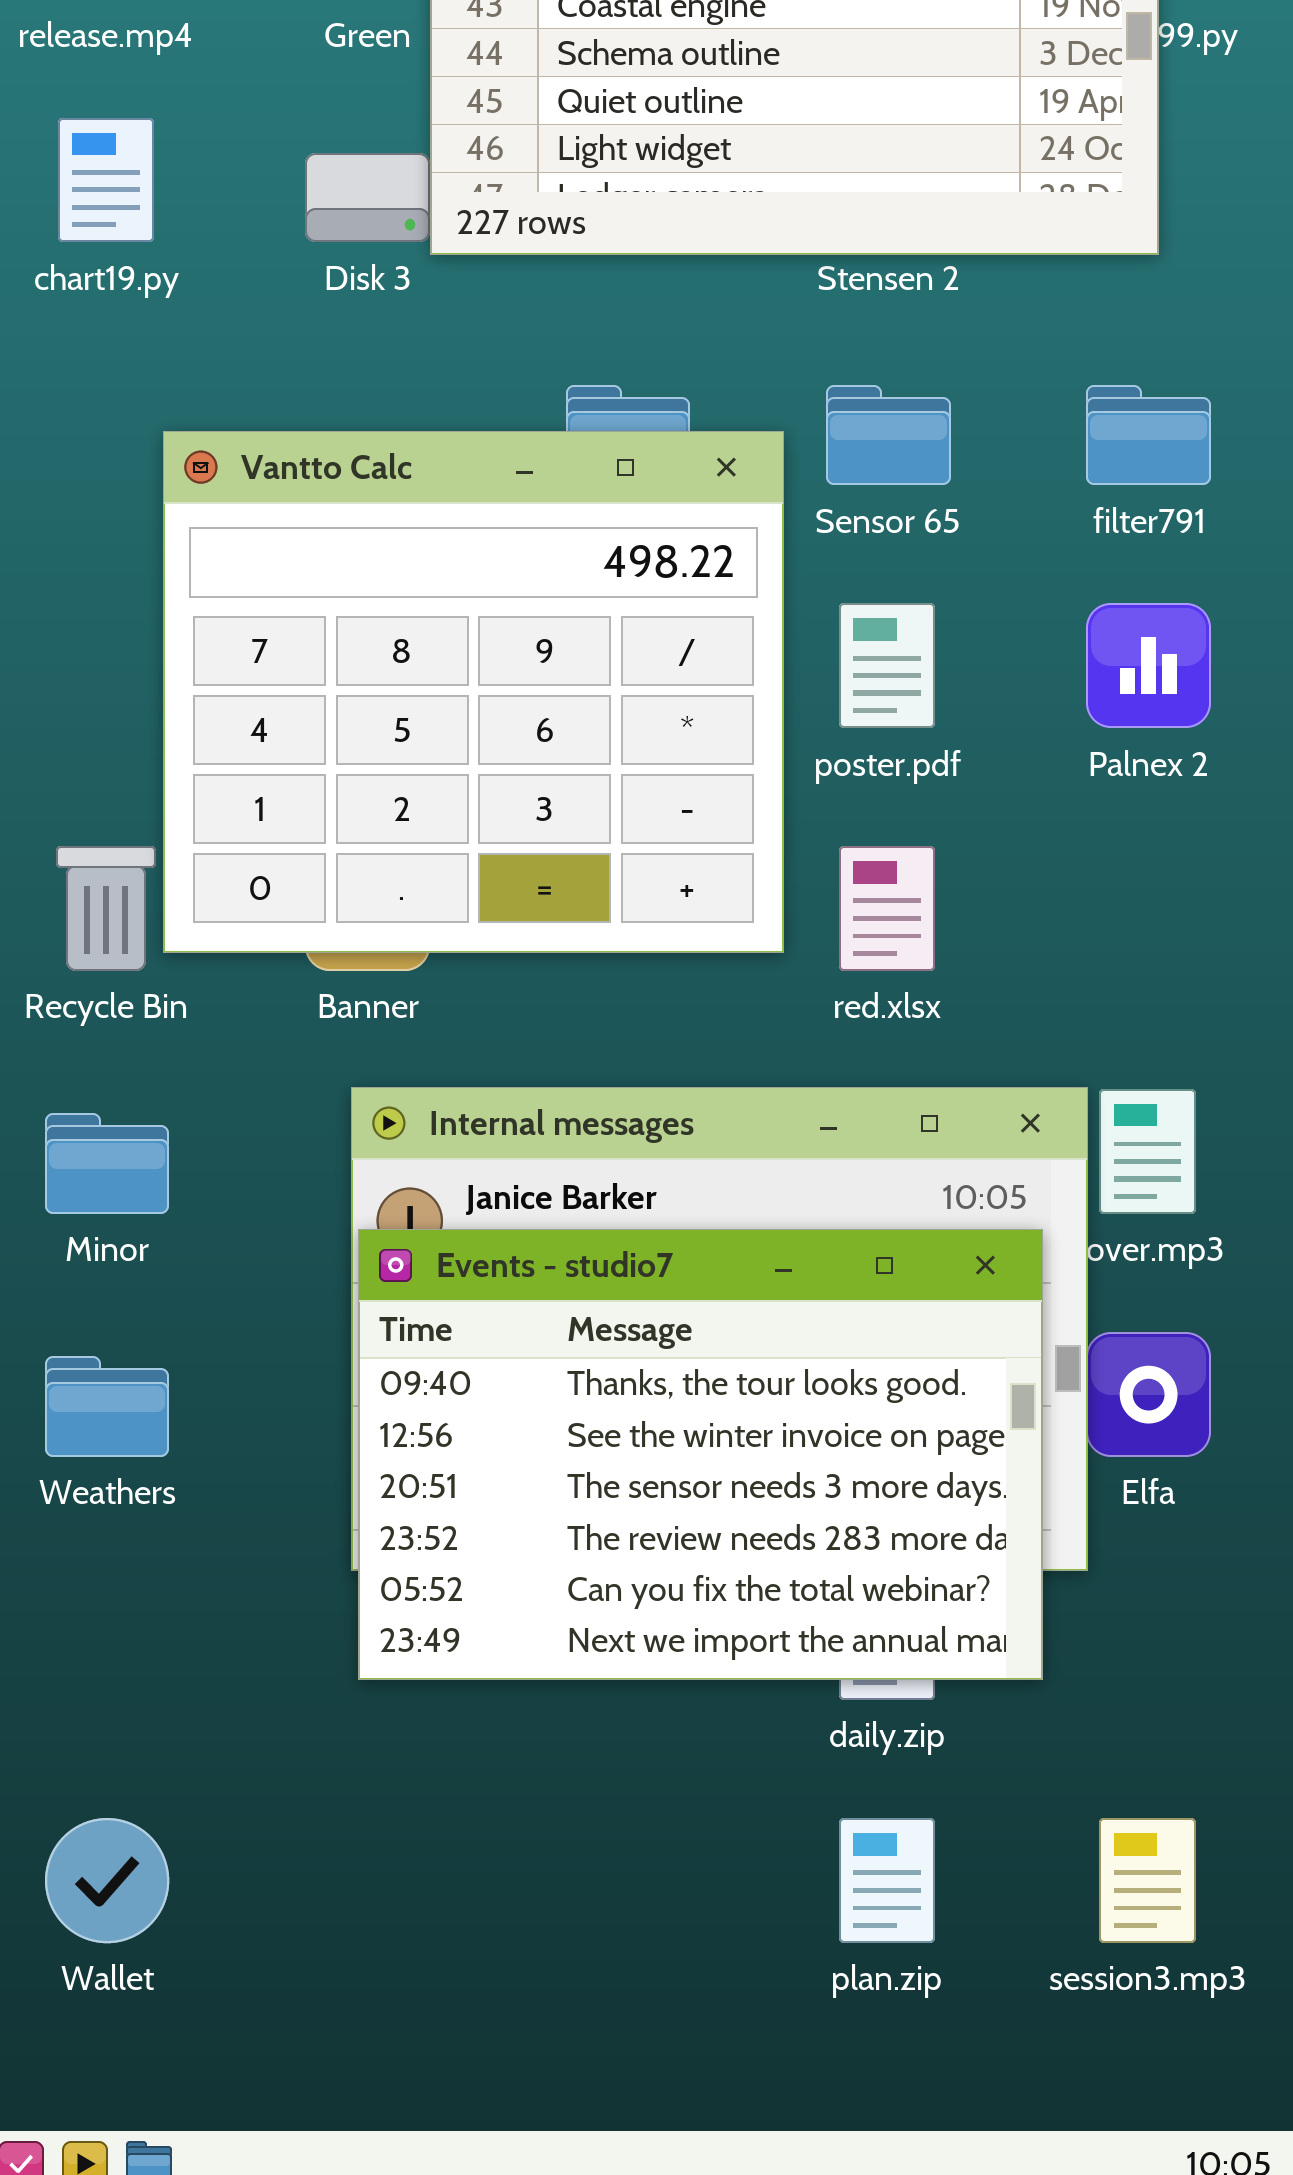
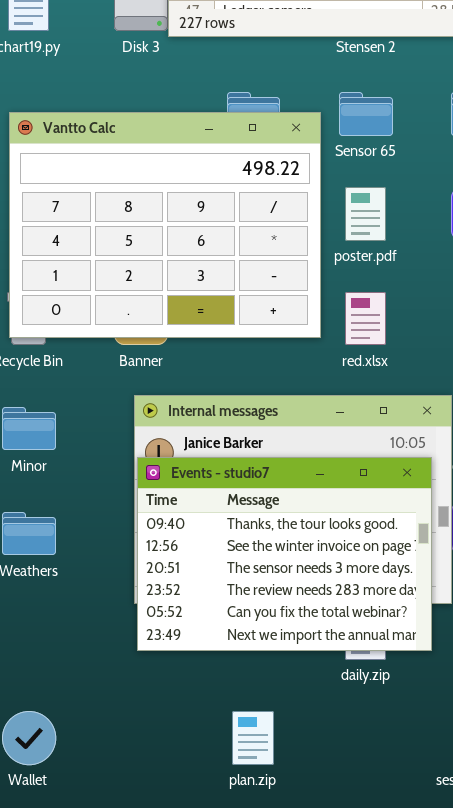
Vantto Calc: [163,431,784,953] -> [9,112,321,338], resized
plan.zip: [839,1818,935,1943] -> [232,711,274,765], moved

